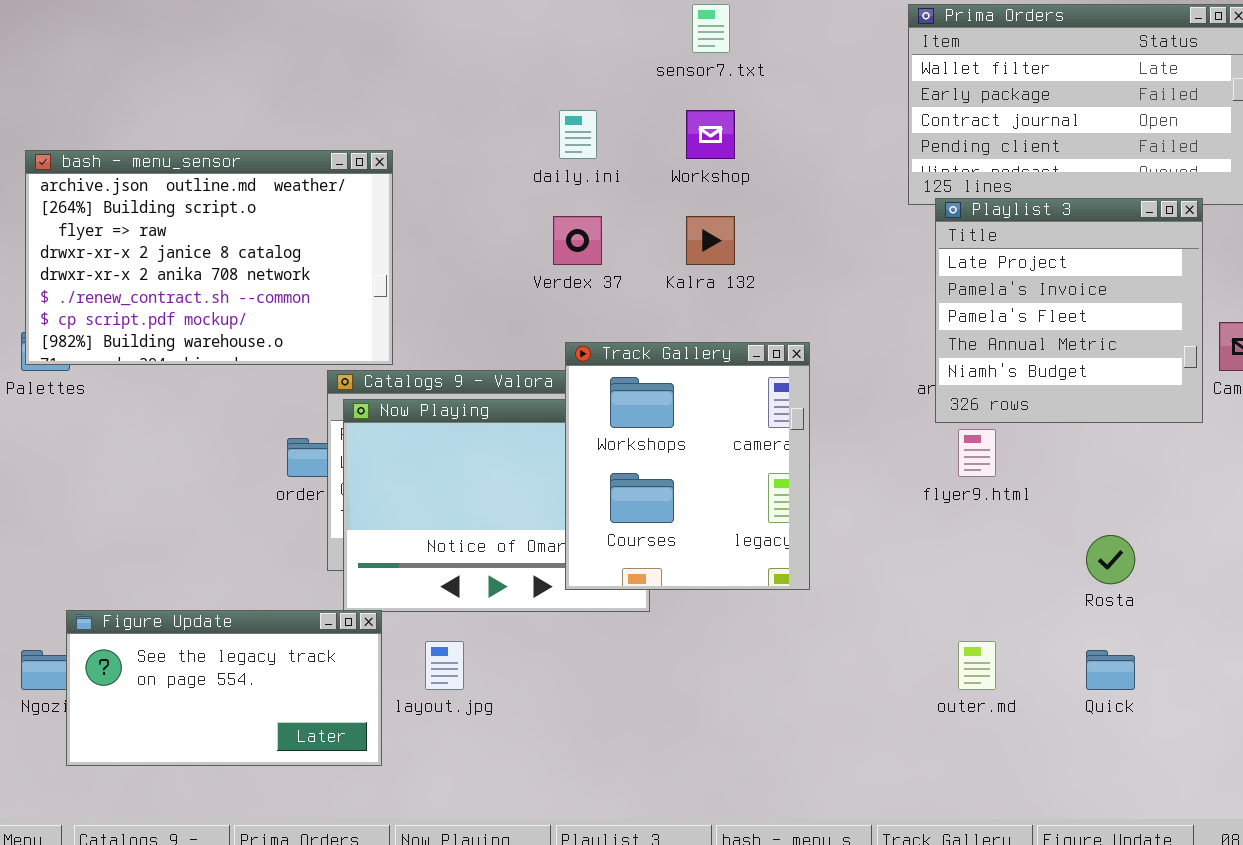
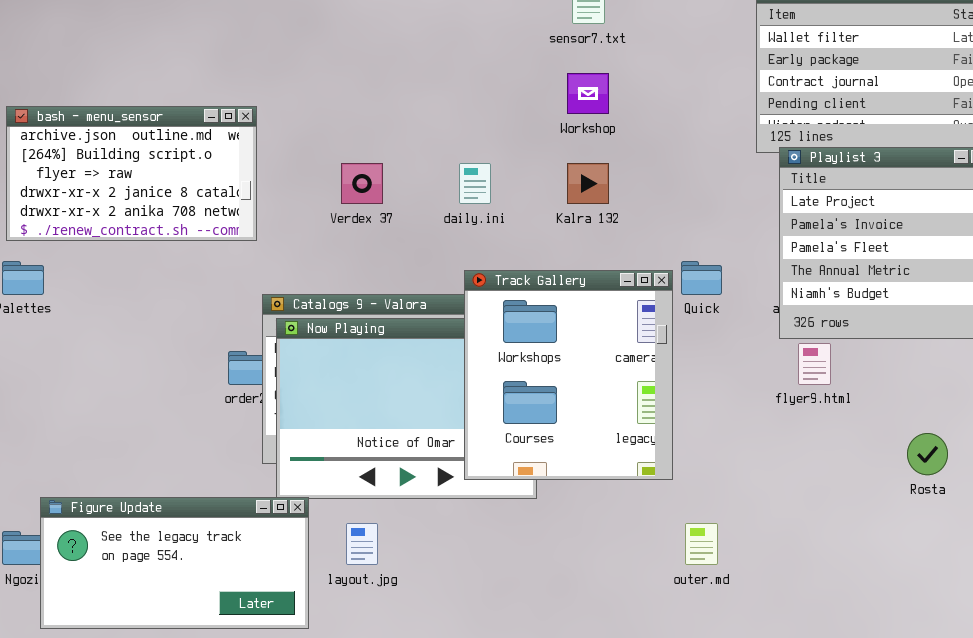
daily.ini: [559,110,597,159] -> [459,163,491,204], moved
bash - menu_sensor: [25,150,393,365] -> [6,106,257,241], resized
Verdex 37: [553,216,602,265] -> [341,163,383,204], moved
outer.md: [958,641,996,690] -> [685,523,718,565], moved
Quick: [1086,650,1135,690] -> [681,261,722,295], moved

